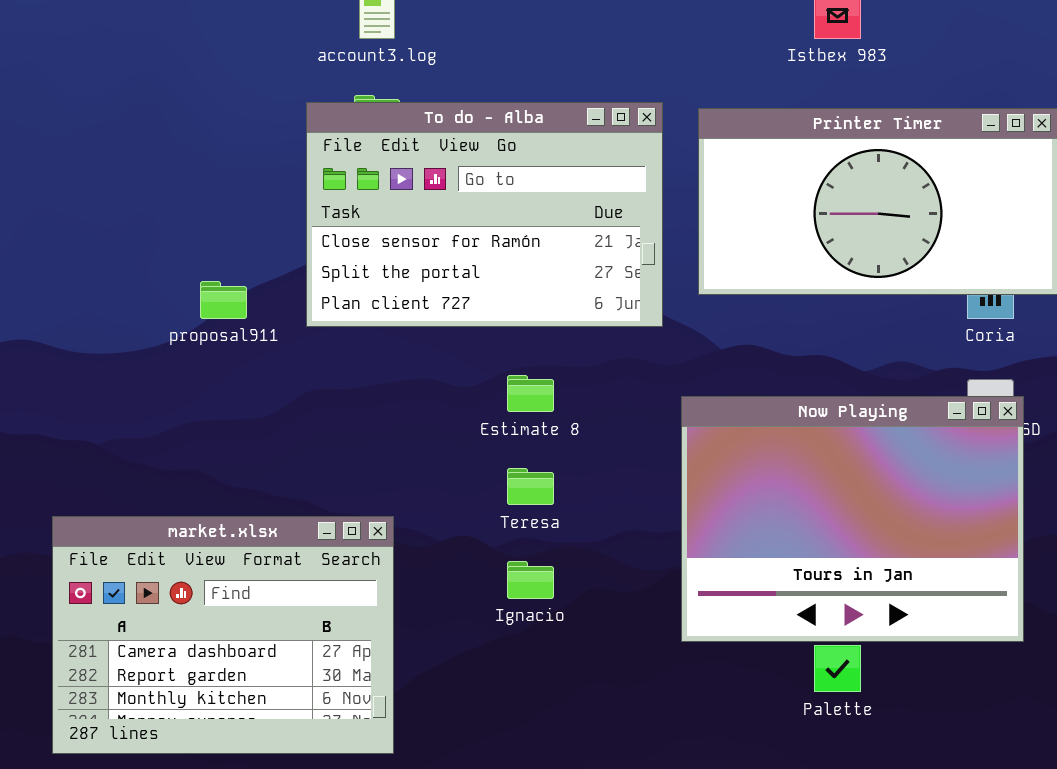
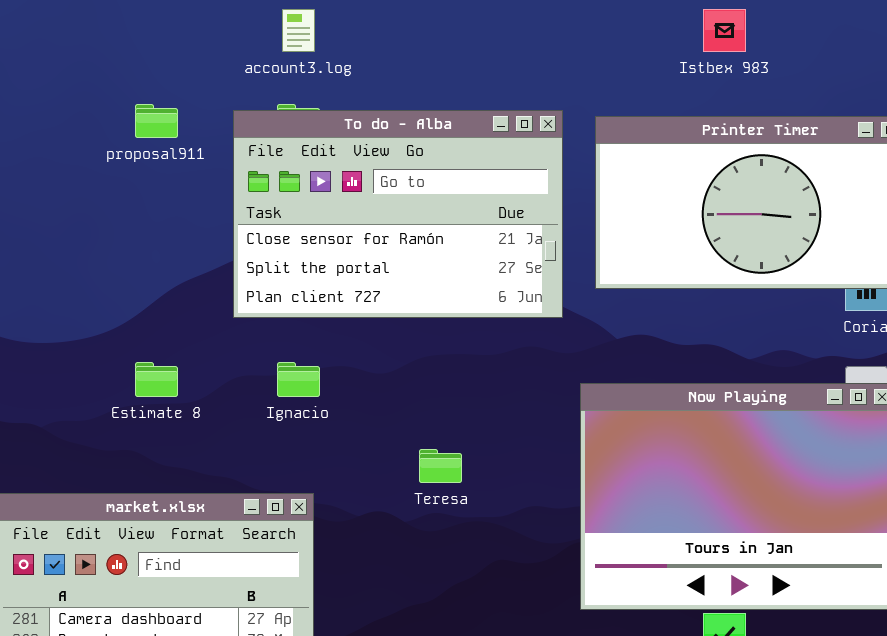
proposal911: [200,281,247,319] -> [135,104,178,138], moved
Estimate 8: [507,375,554,412] -> [135,362,178,397], moved
Ignacio: [507,561,554,599] -> [277,362,320,397], moved

